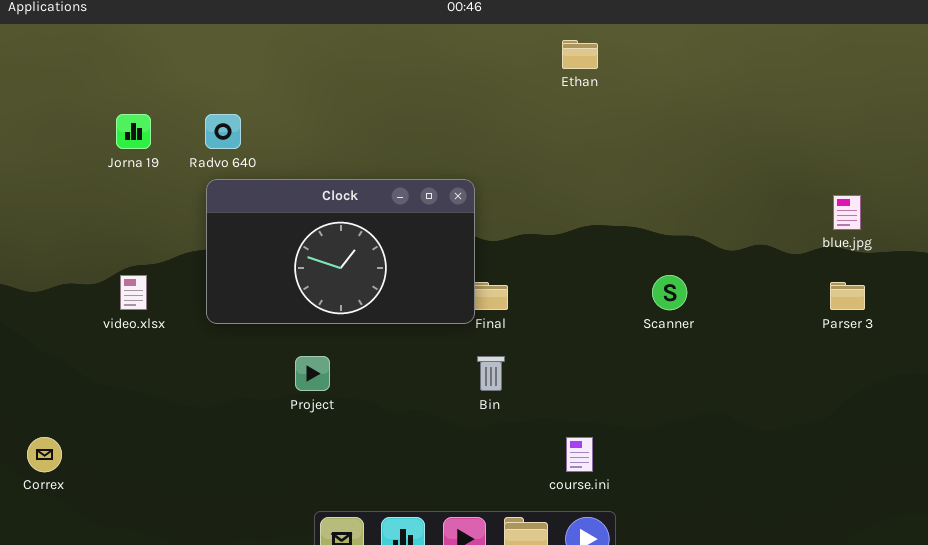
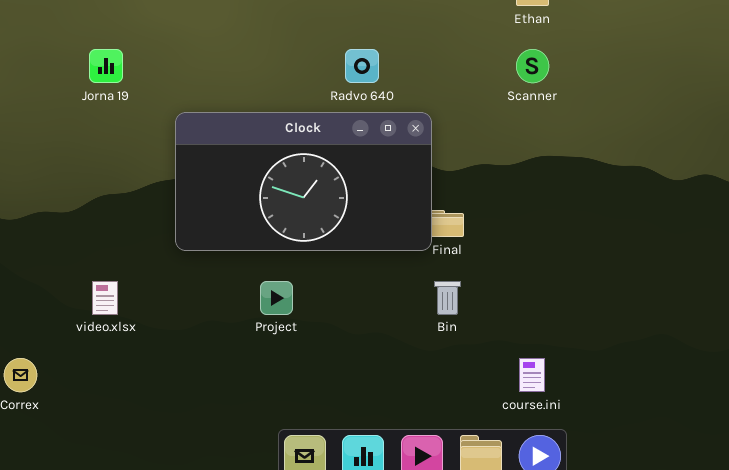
Radvo 640: [205,114,241,149] -> [345,49,379,83], moved
video.xlsx: [120,275,147,310] -> [92,281,118,315], moved
Scanner: [652,275,687,310] -> [516,49,549,83], moved

